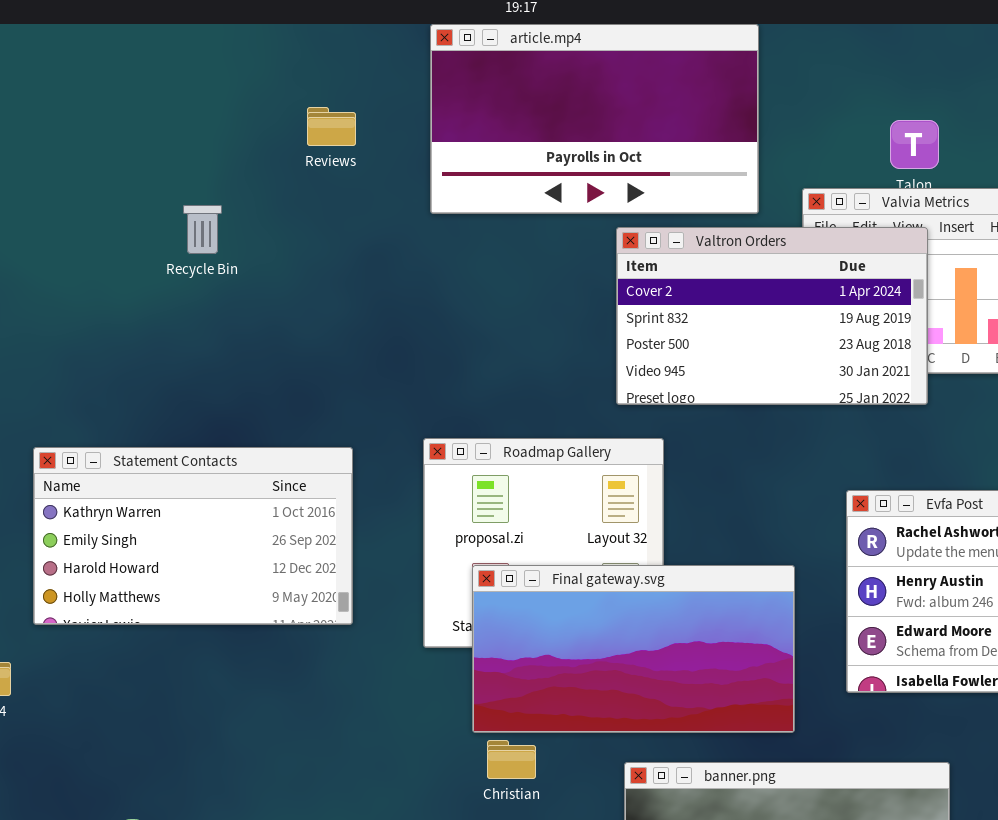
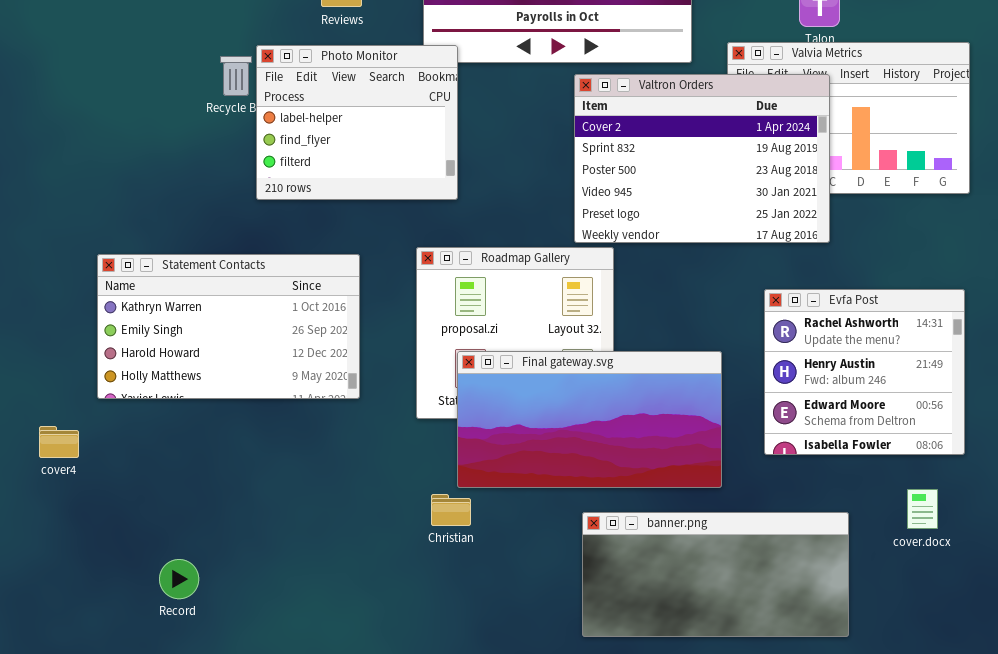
Photo Monitor: none -> [256,45,458,200], opened
Valtron Orders: [616,227,928,405] -> [574,74,830,243], resized
Christian: [487,740,536,779] -> [431,494,471,526], moved

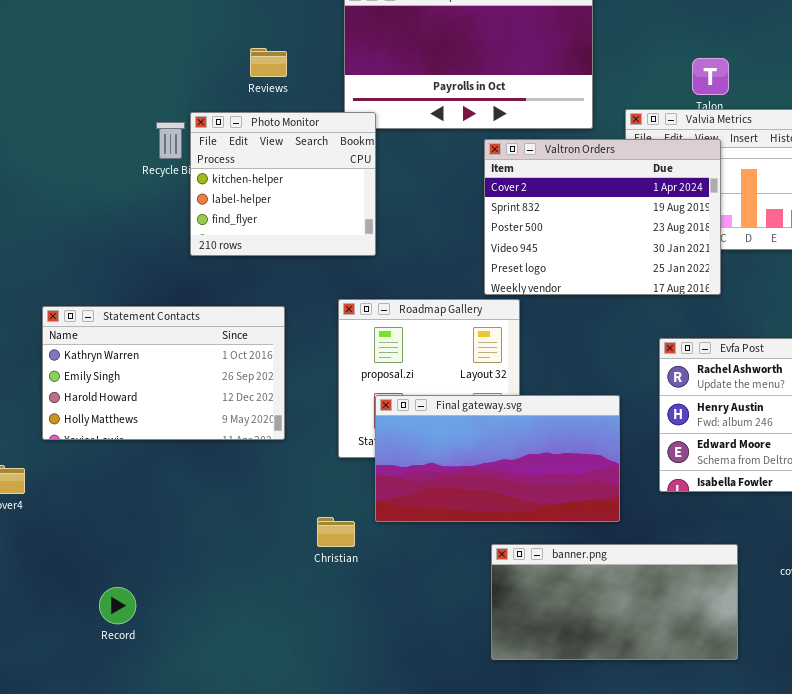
Photo Monitor: [256,45,458,200] -> [190,112,376,256], scrolled up 1 row
Christian: [431,494,471,526] -> [317,517,355,547], moved

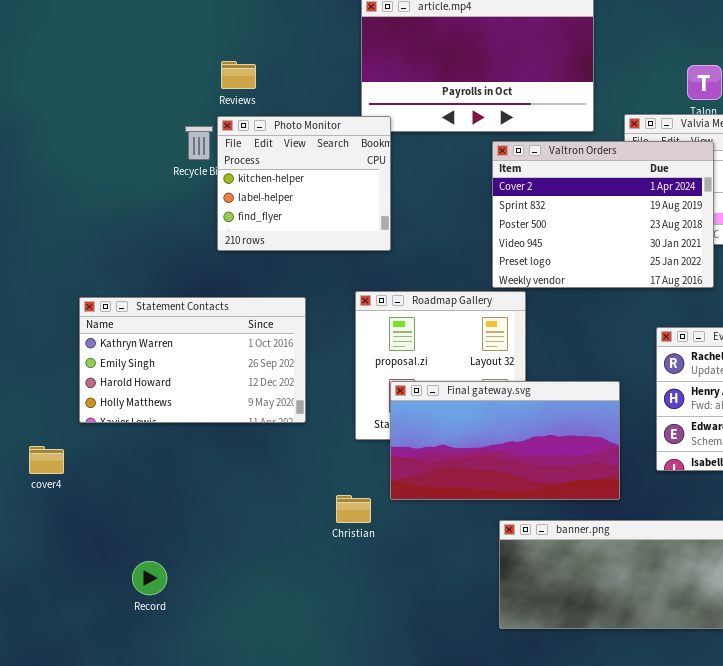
Reviews: [250,48,287,77] -> [221,61,256,89], moved

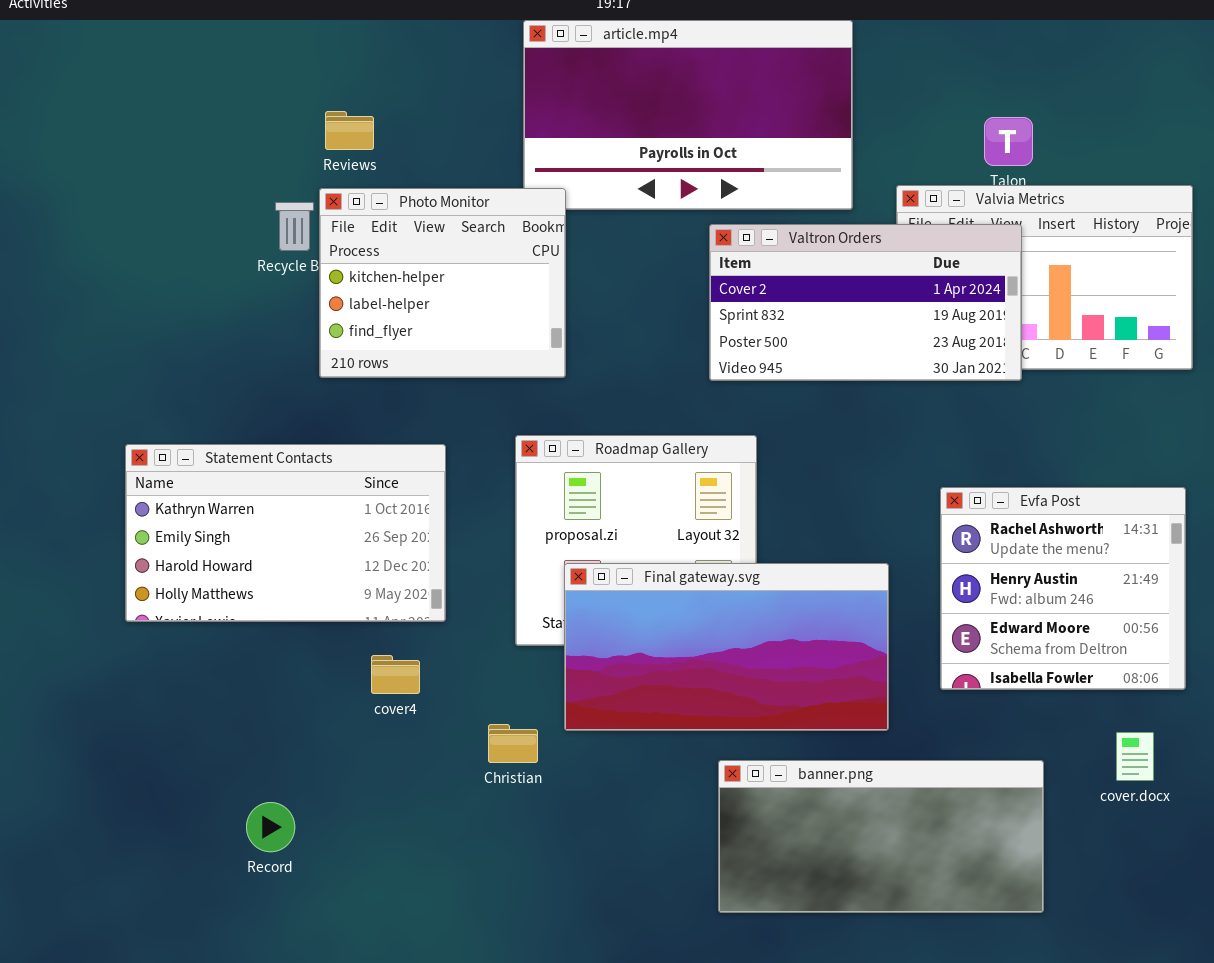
Valtron Orders: [492,141,714,288] -> [709,224,1022,381], resized
cover4: [29,446,64,474] -> [371,655,420,694], moved
Record: [132,561,167,595] -> [246,802,295,852], moved

